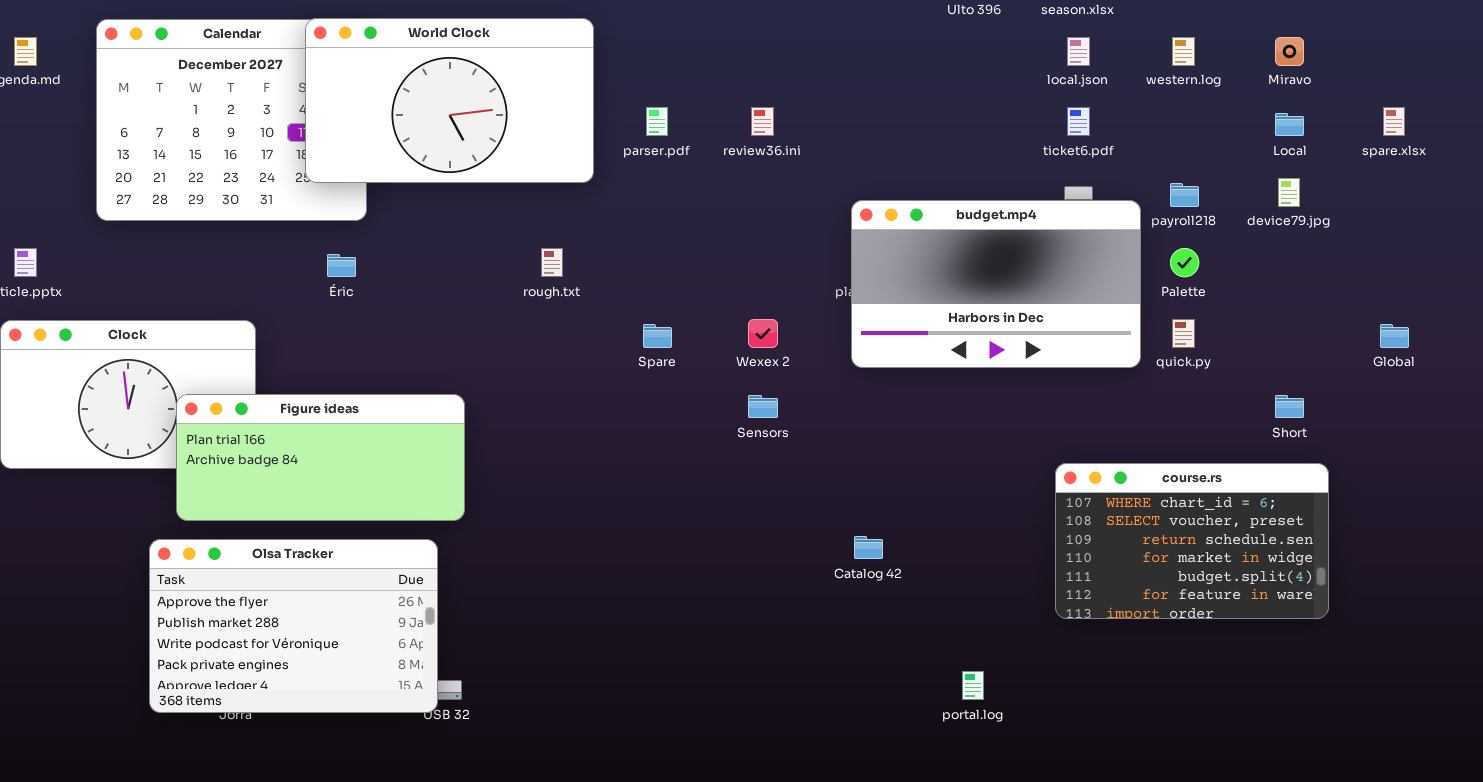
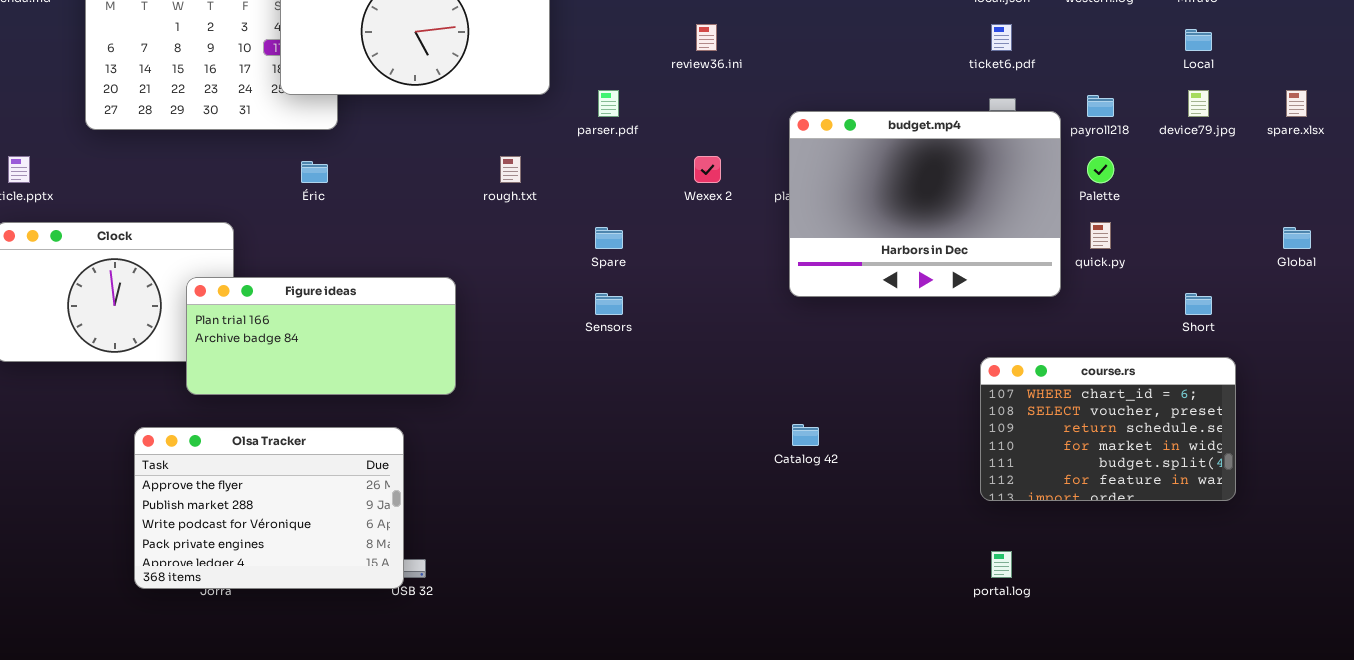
parser.pdf: [646,107,668,136] -> [598,90,619,117], moved
spare.xlsx: [1383,107,1405,136] -> [1286,90,1307,117], moved
budget.mp4: [851,200,1141,368] -> [789,111,1061,297], resized
Wexex 2: [748,319,778,348] -> [694,156,721,183], moved
Figure ideas: [176,394,465,521] -> [186,277,456,395], moved
Sensors: [748,395,778,418] -> [595,293,623,315], moved
portal.log: [962,671,984,700] -> [991,551,1012,578], moved

